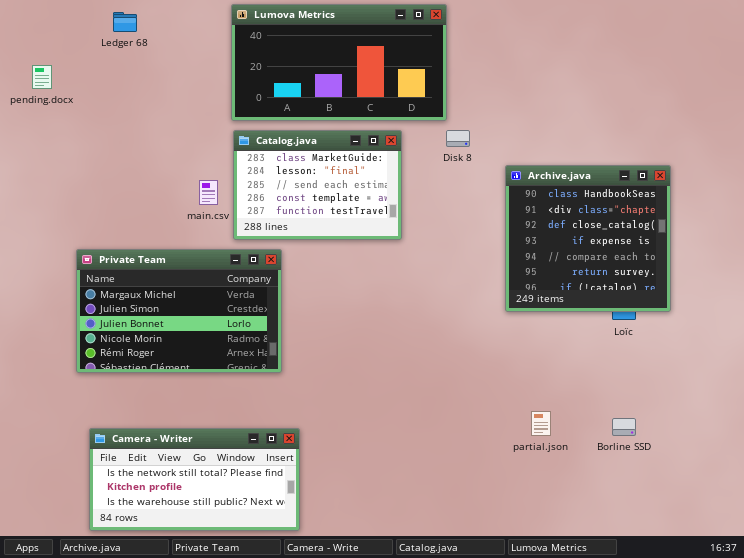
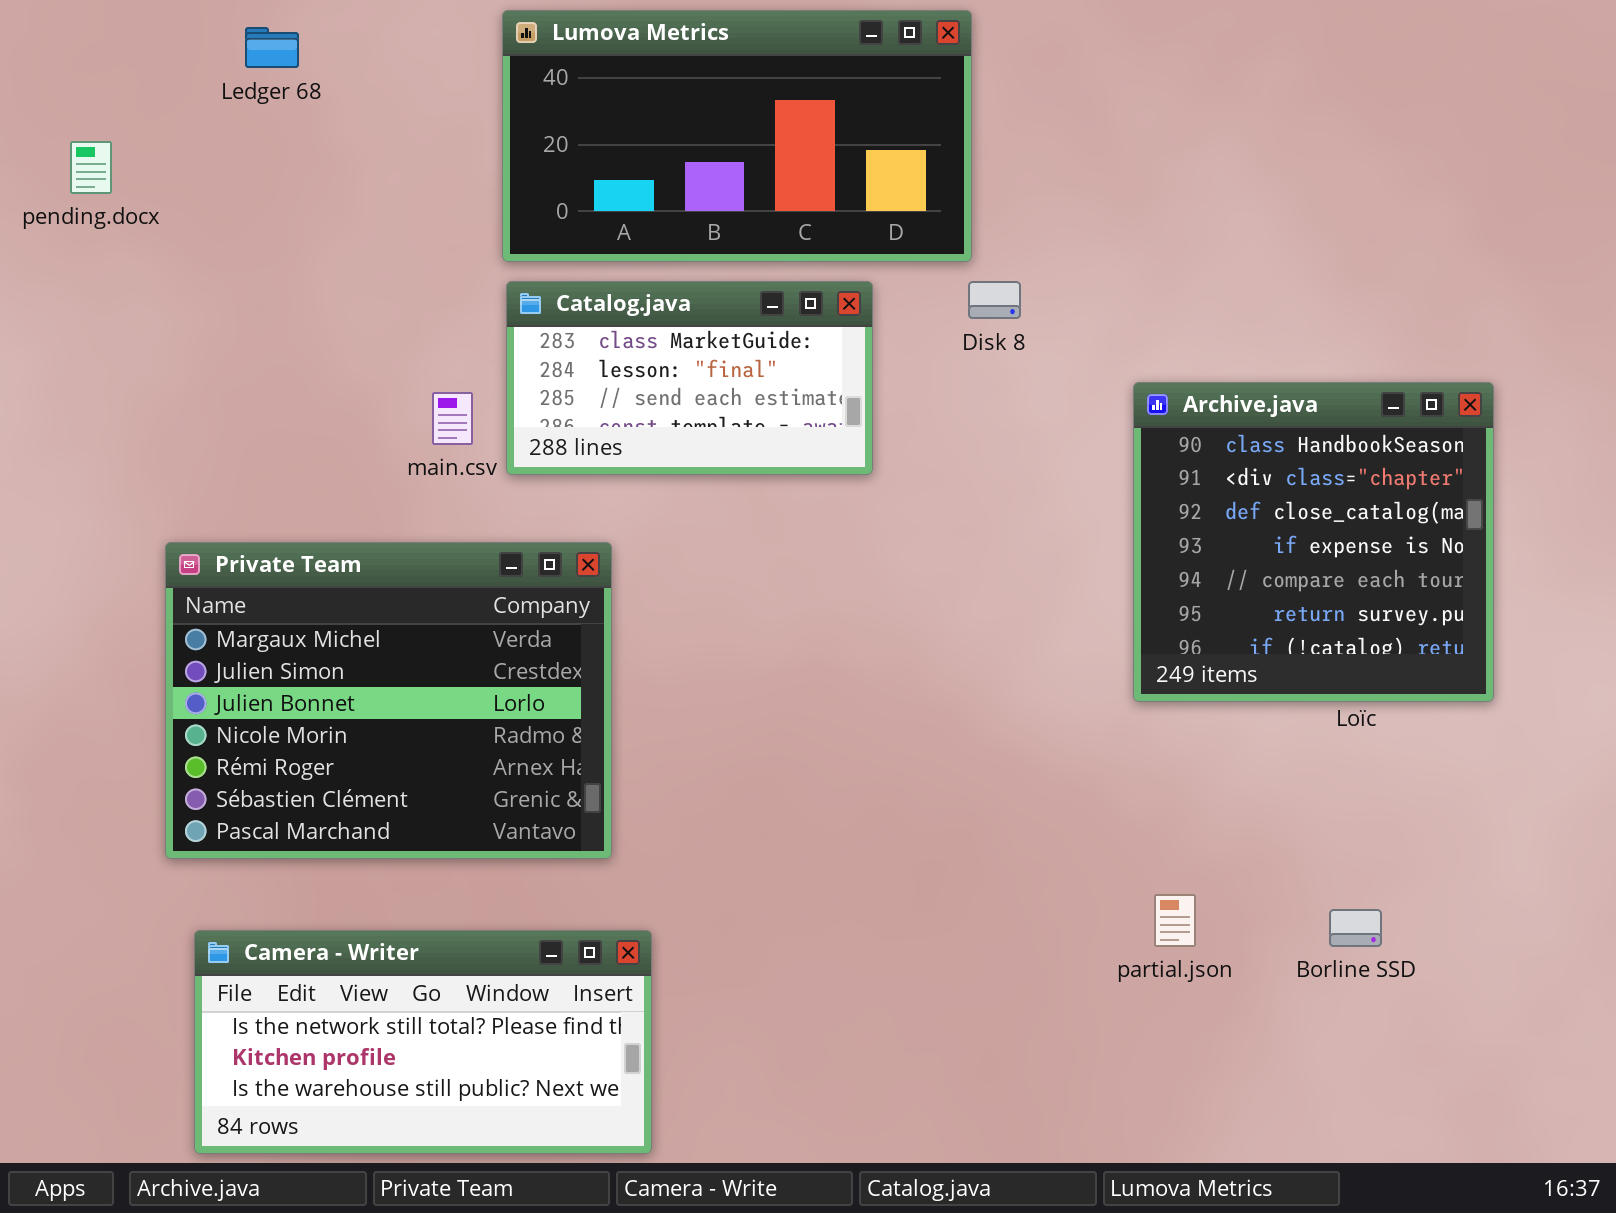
Catalog.java: [233,130,402,240] -> [506,281,873,475], resized
Archive.java: [505,165,671,312] -> [1133,382,1494,702], moved
Private Team: [76,249,282,373] -> [165,542,612,859], resized

